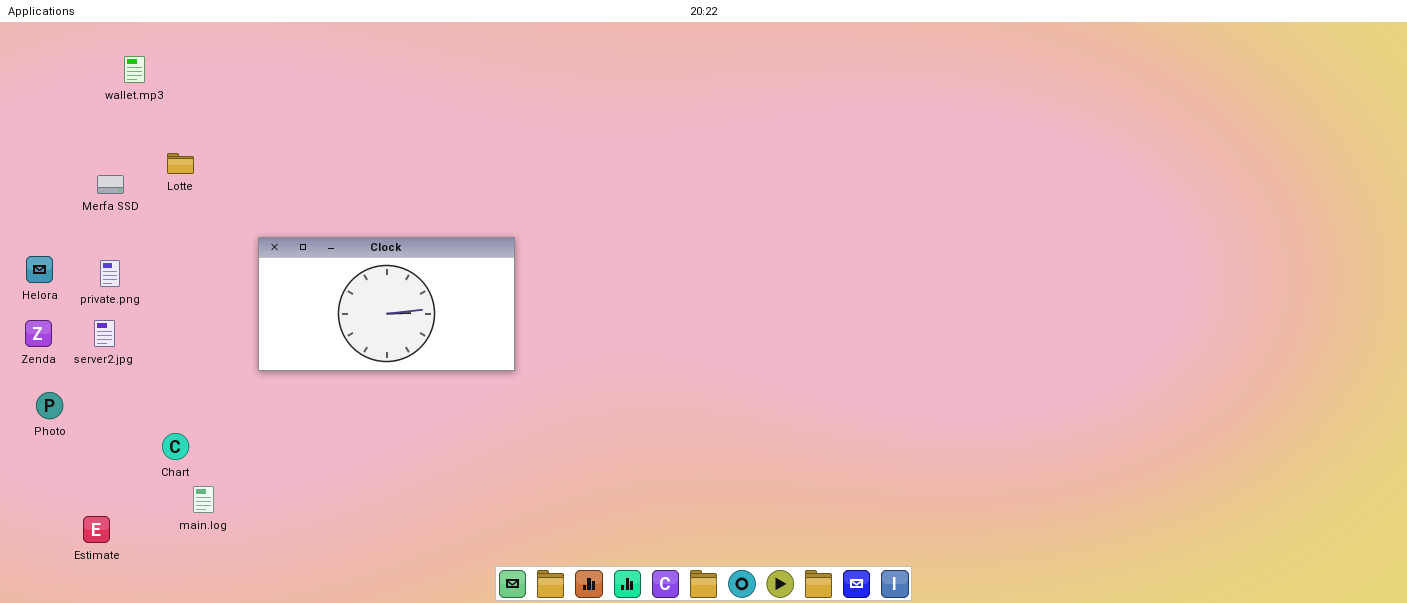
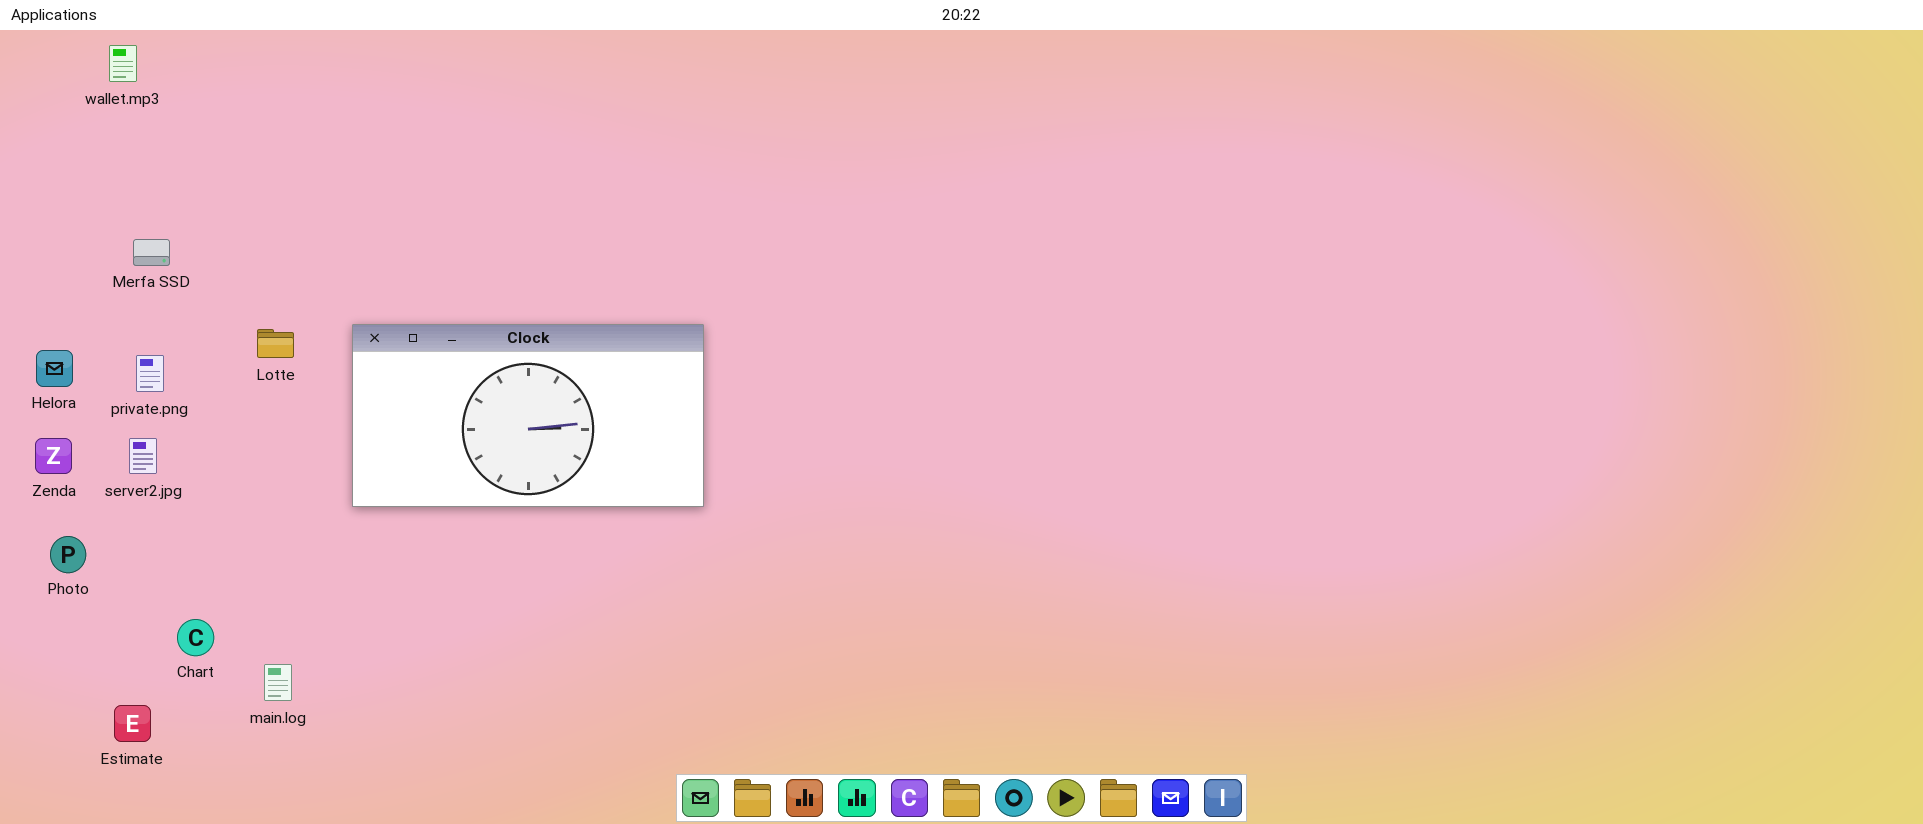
wallet.mp3: [124,56,145,83] -> [109,45,137,82], moved
Lotte: [167,153,194,174] -> [257,329,294,358], moved
Chart: [162,433,189,460] -> [177,619,214,656], moved

